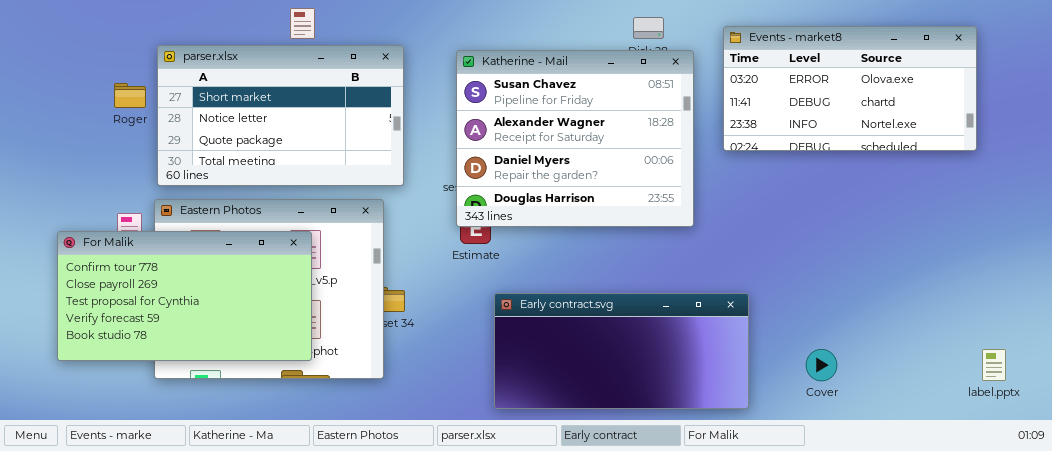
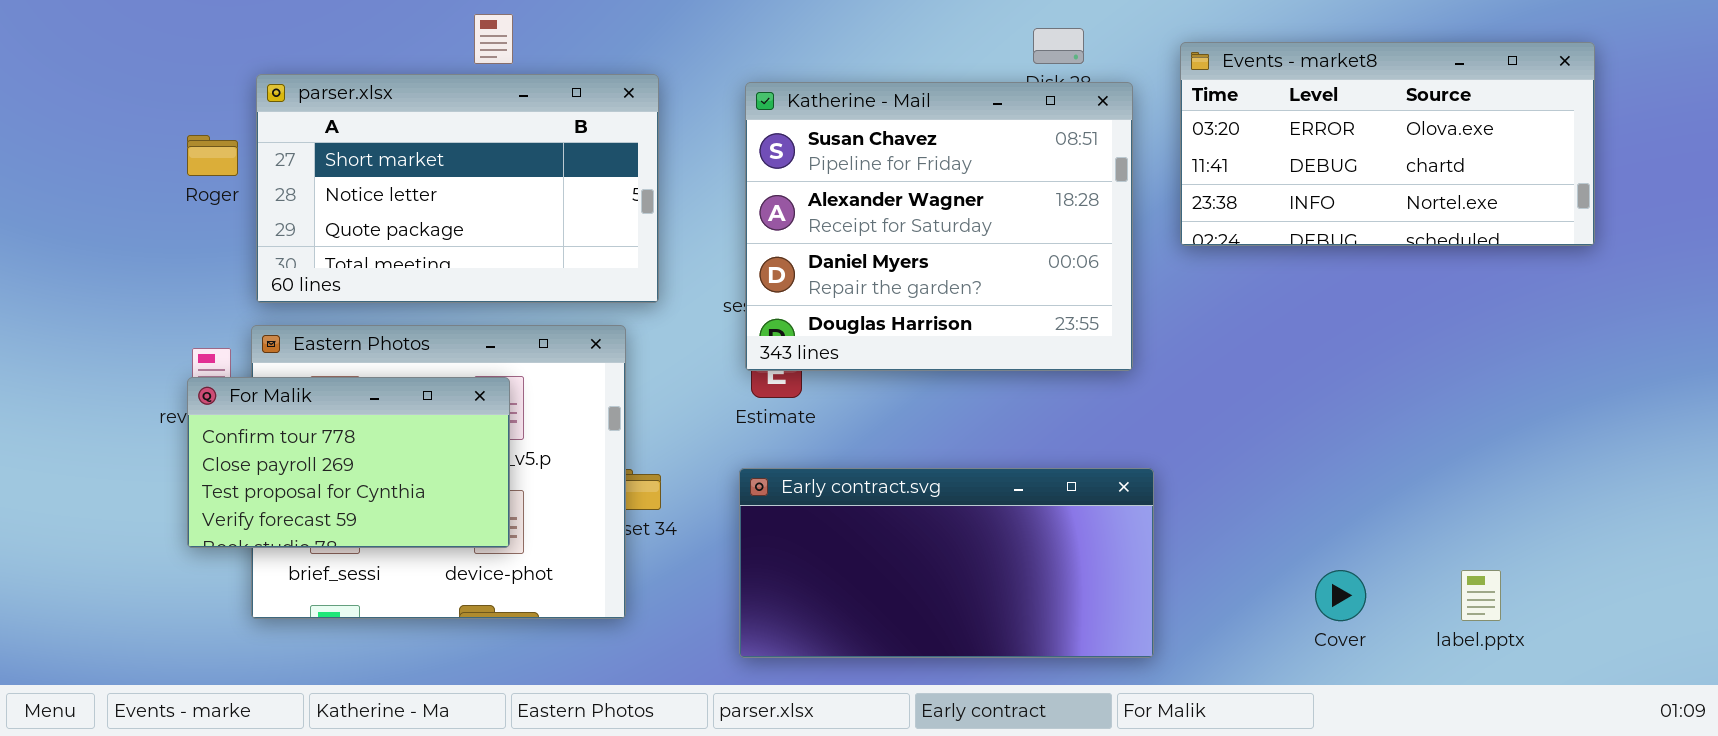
For Malik: [57,231,312,361] -> [187,377,510,548], resized
Early contract.svg: [494,293,749,409] -> [739,468,1154,658], moved
label.pptx: [982,349,1006,381] -> [1461,570,1501,621], moved

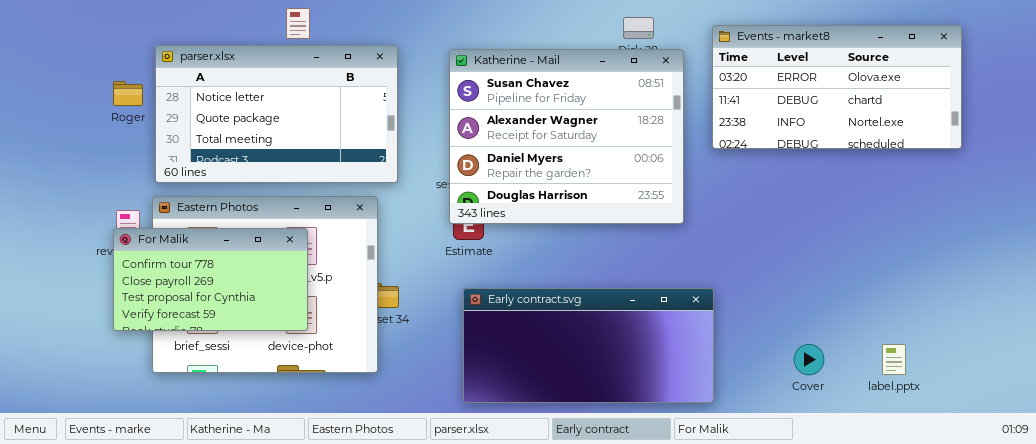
parser.xlsx: [256,74,659,303] -> [155,45,398,183], scrolled down 1 row
Early contract.svg: [739,468,1154,658] -> [463,288,714,403], moved

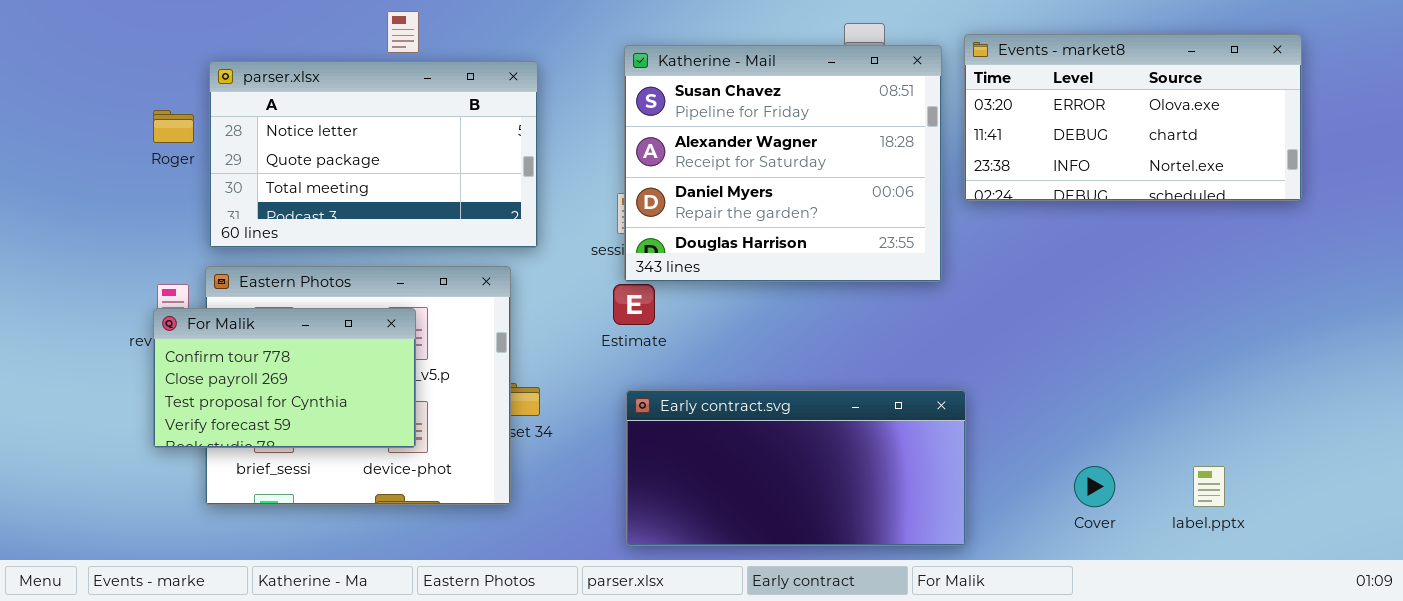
Katherine - Mail: [449,49,684,224] -> [624,45,942,282], moved

